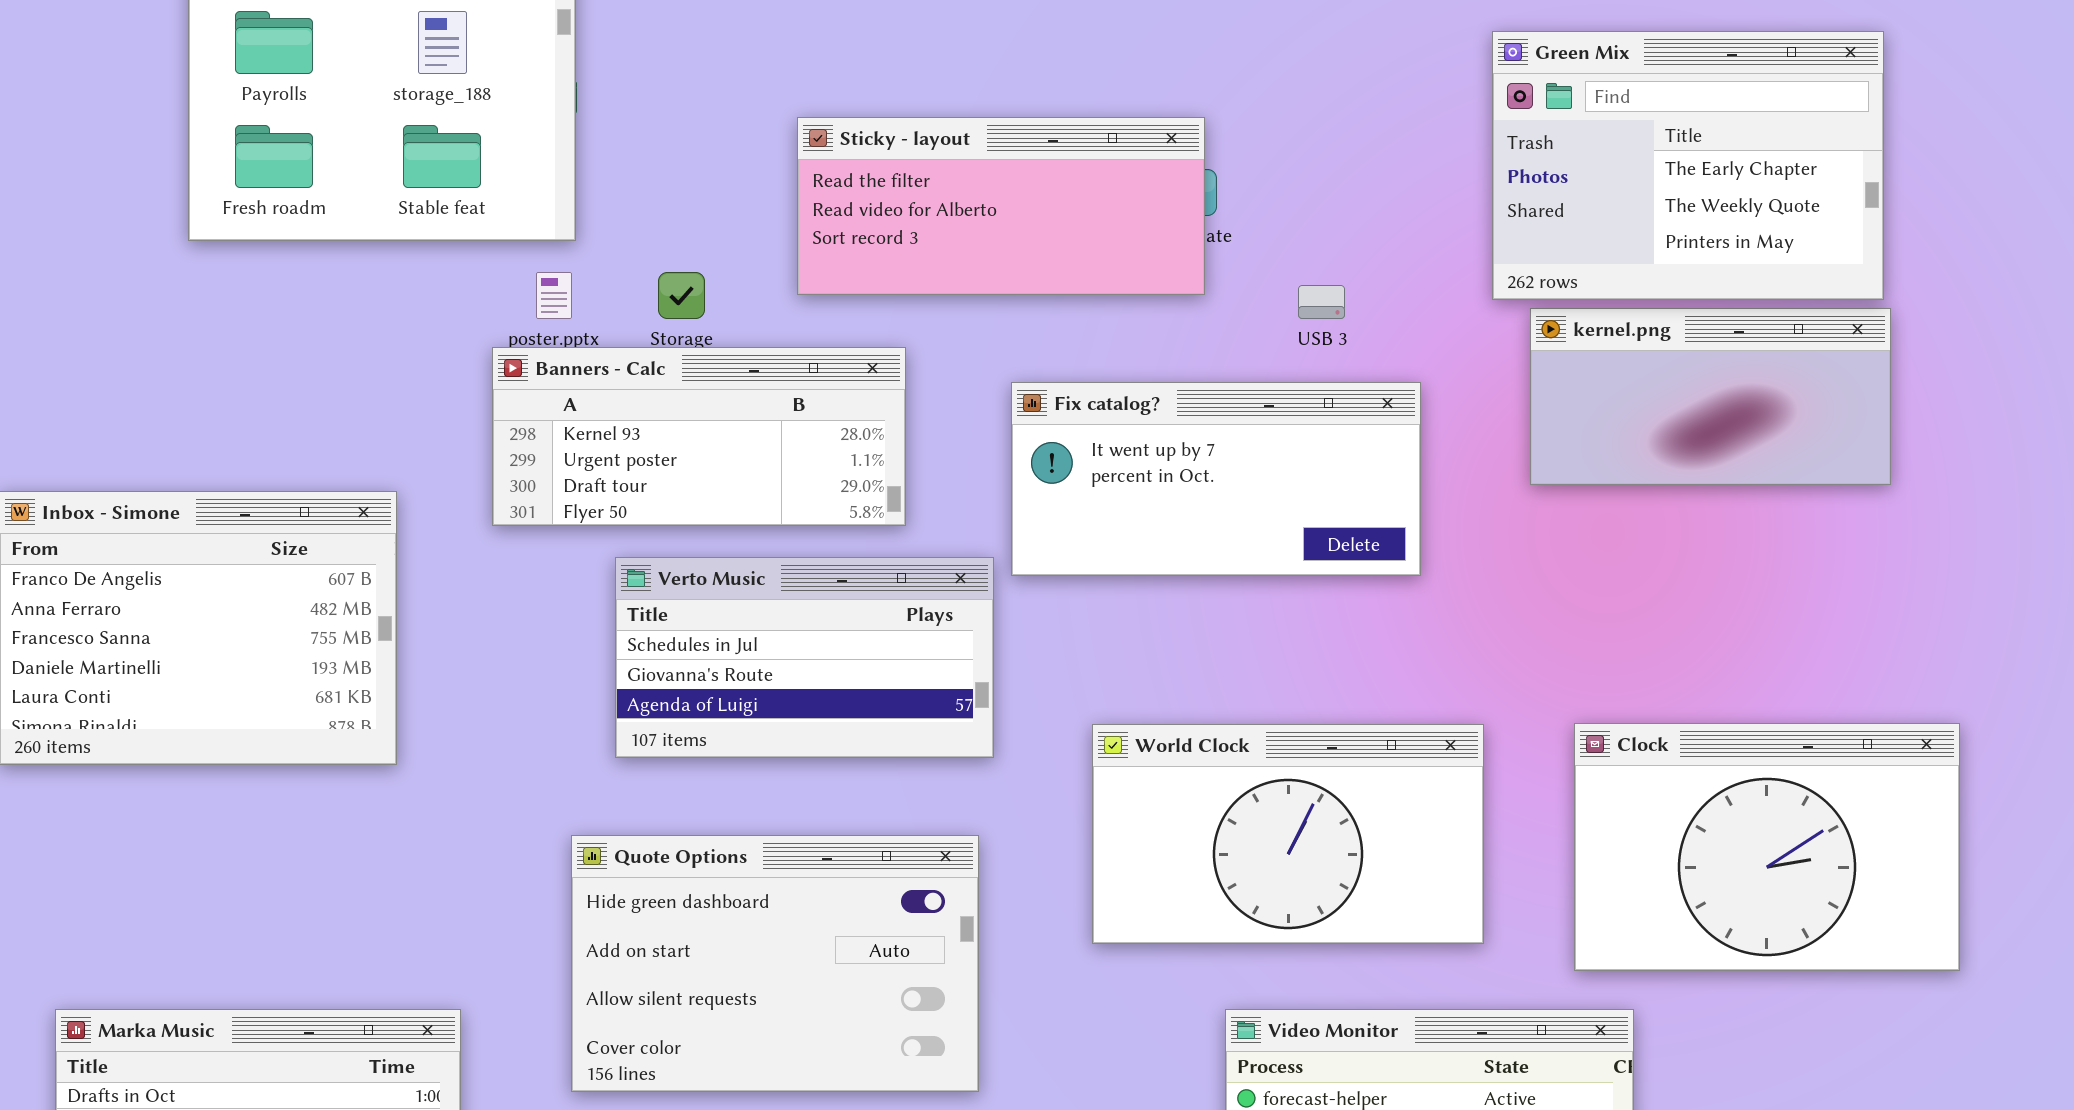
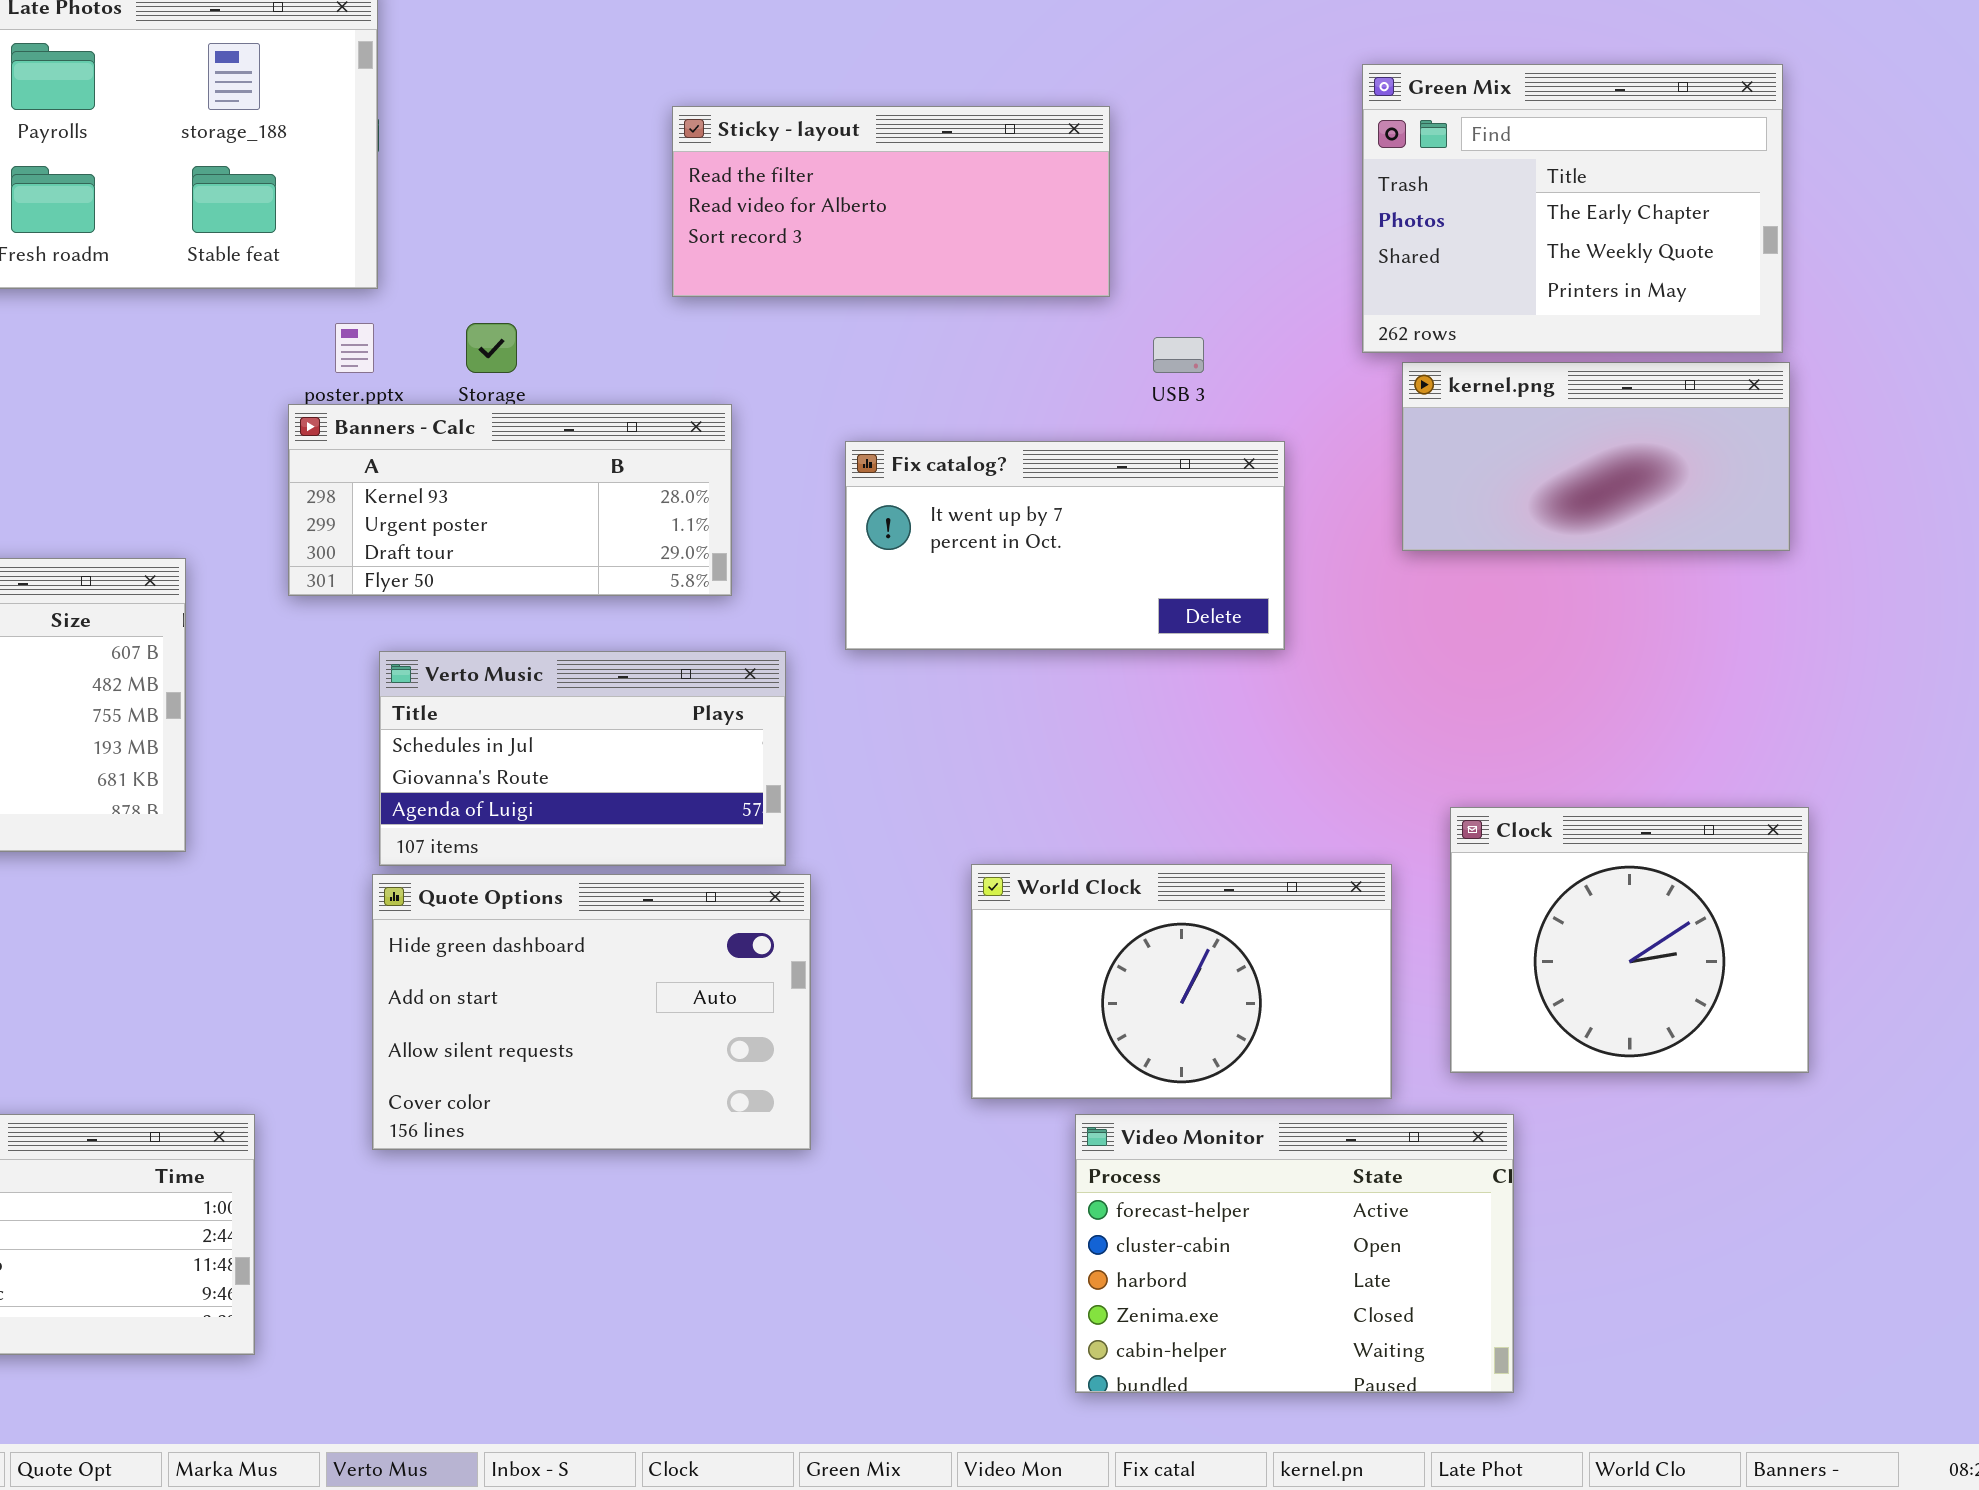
Sticky - layout: [797,117,1205,295] -> [672,106,1110,297], moved
Verto Music: [615,557,994,758] -> [379,651,786,866], moved
Clock: [1574,723,1960,971] -> [1450,807,1809,1073], resized
World Clock: [1092,724,1484,944] -> [971,864,1392,1099], moved
Quote Options: [571,835,979,1092] -> [372,874,811,1150], moved

